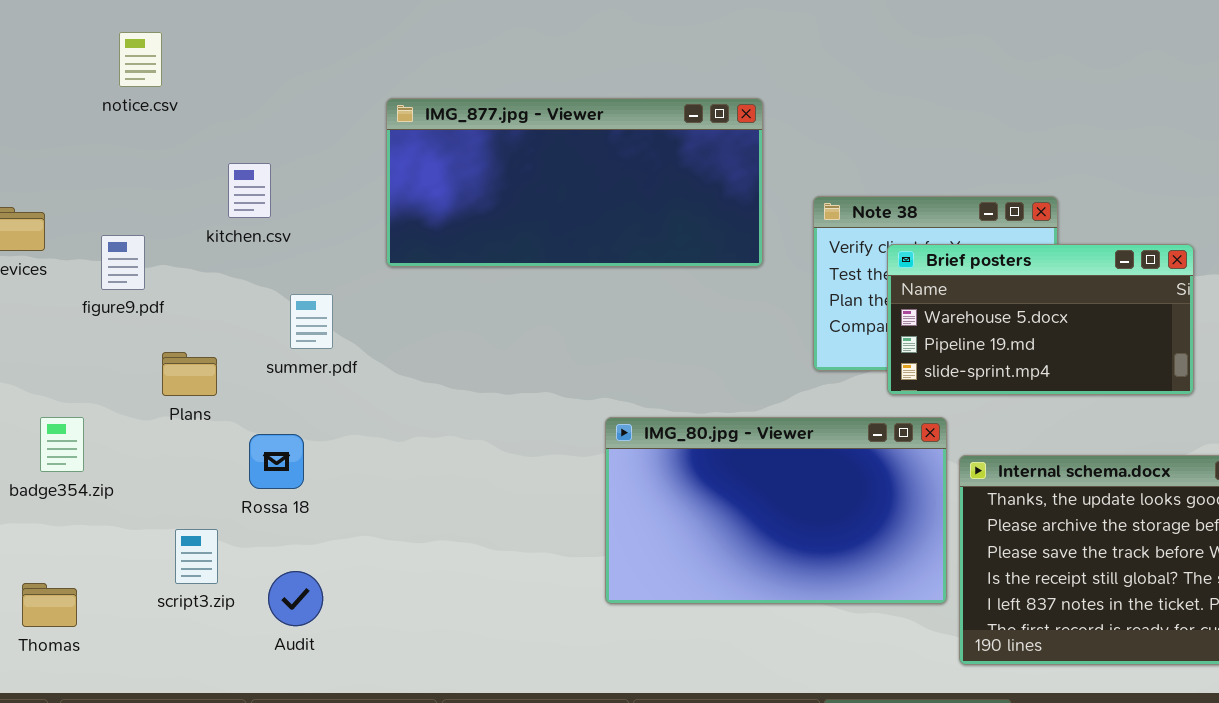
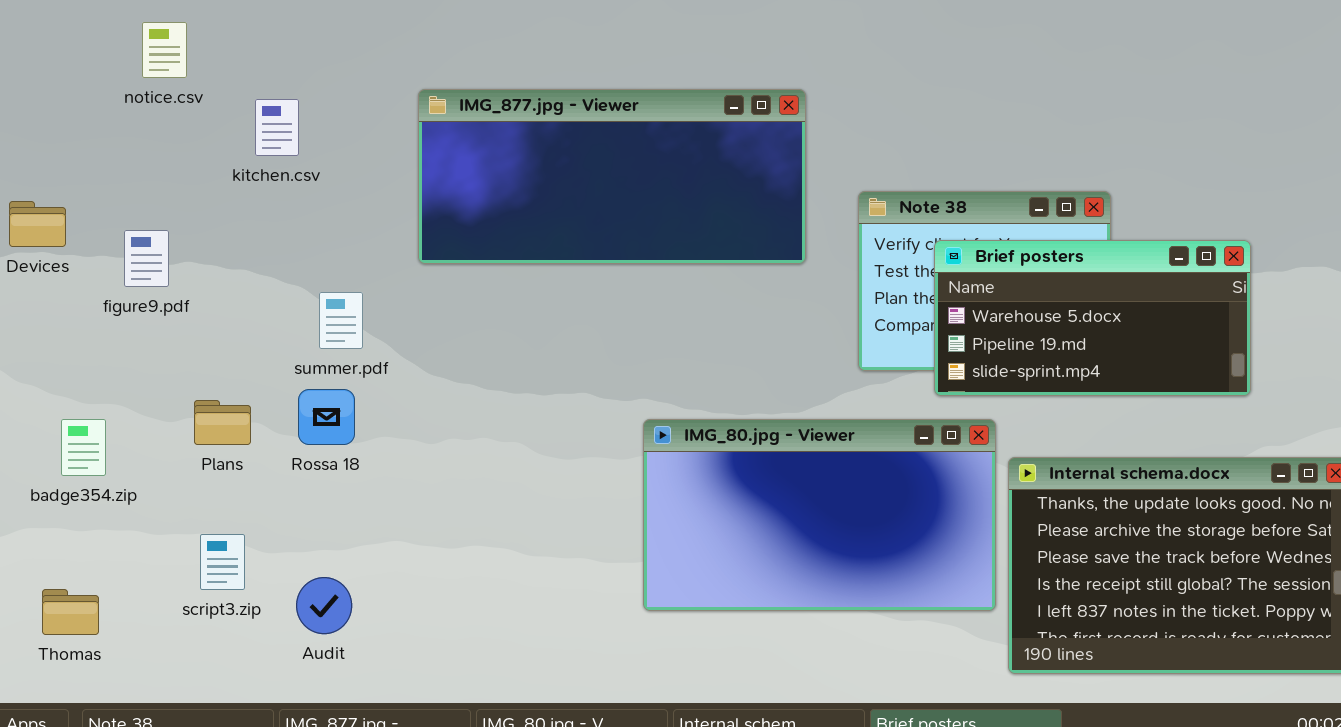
kitchen.csv: [228,163,271,218] -> [255,99,299,156], moved
Plans: [162,352,217,396] -> [194,400,251,445], moved
Rossa 18: [249,434,304,489] -> [298,389,355,445], moved

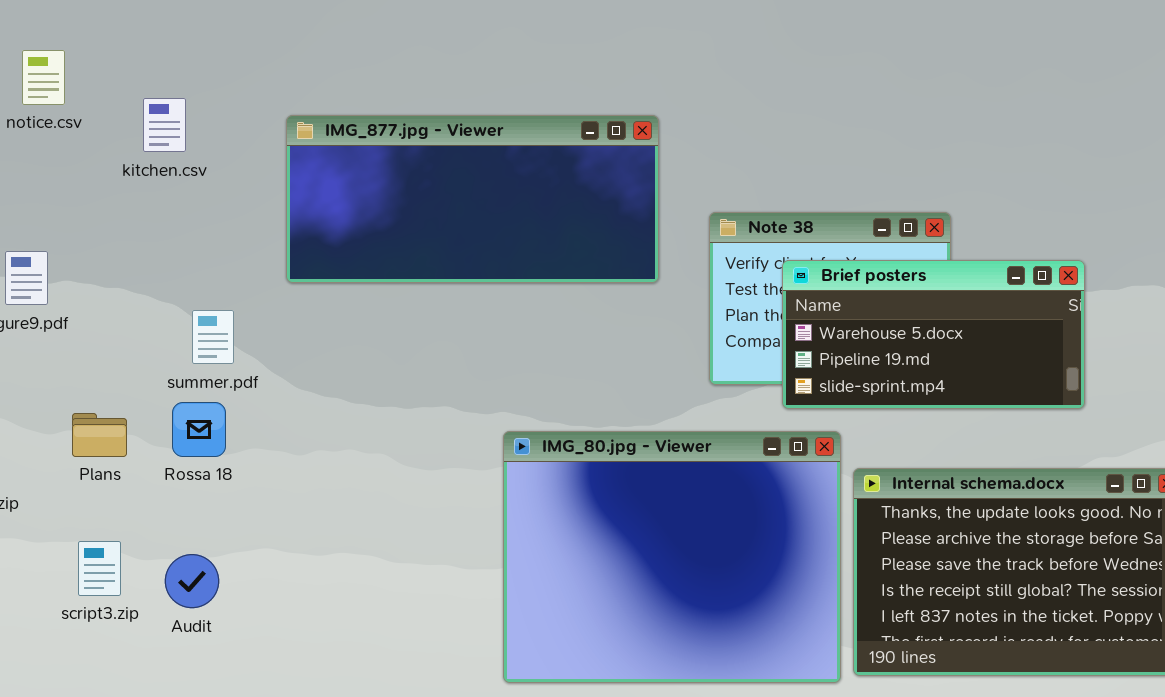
kitchen.csv: [255,99,299,156] -> [143,98,186,152], moved
IMG_80.jpg - Viewer: [643,419,996,611] -> [503,431,841,683], resized
Audit: [296,577,352,634] -> [165,554,219,608], moved

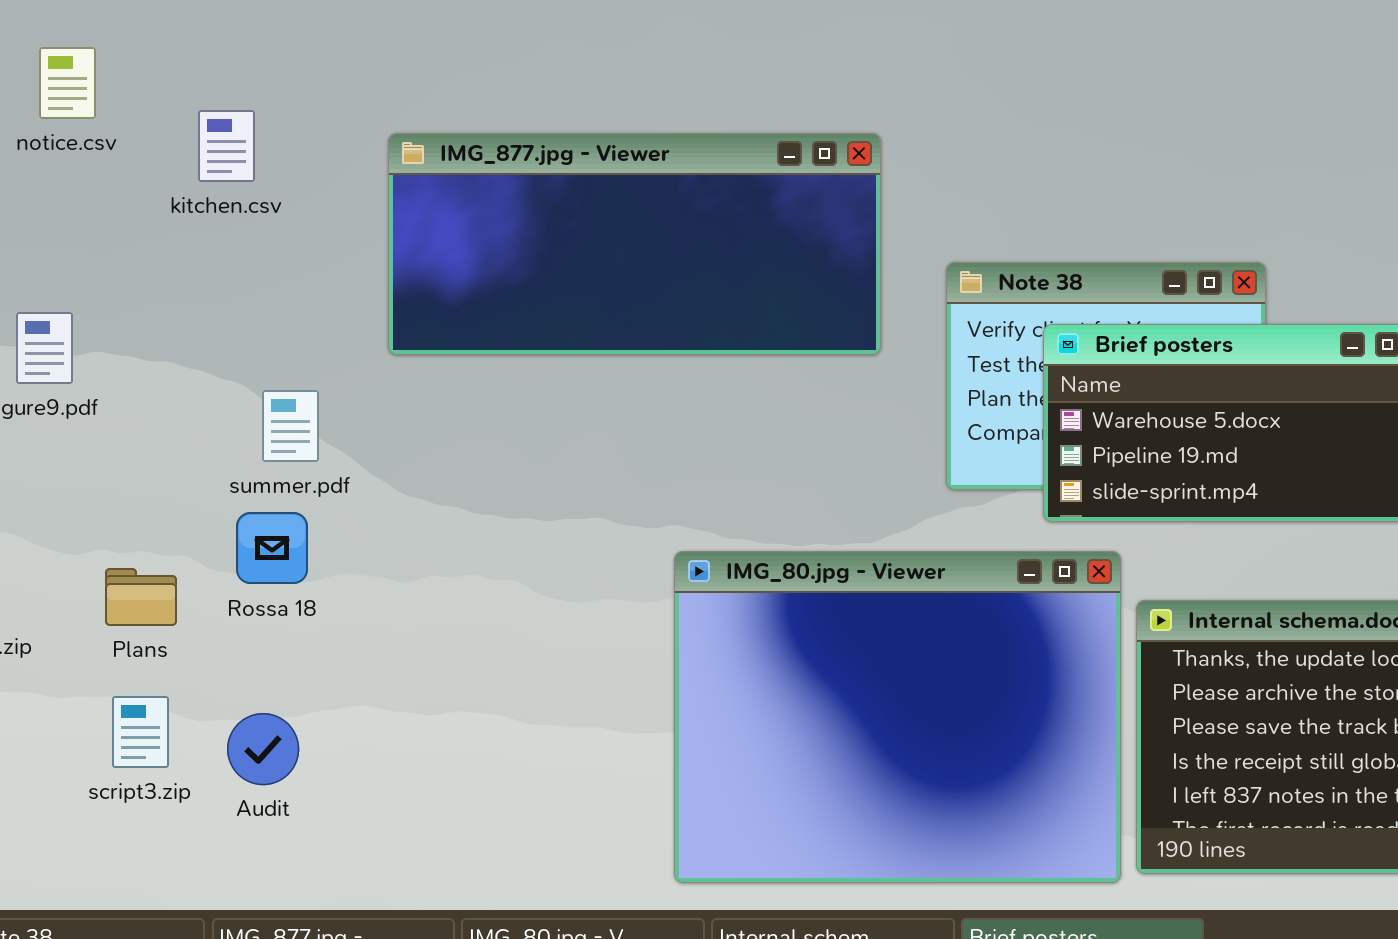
Plans: [72,413,127,457] -> [105,568,177,626], moved

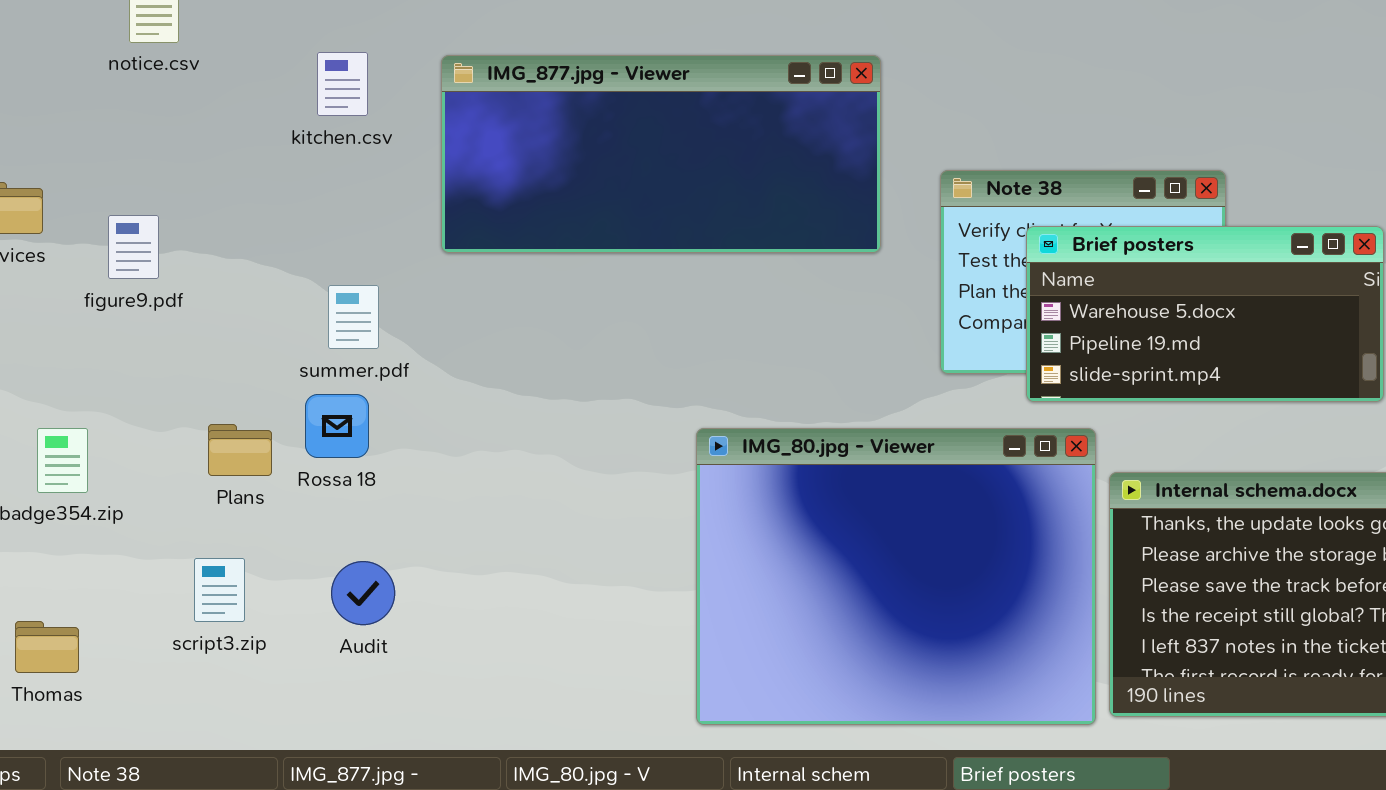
kitchen.csv: [198,110,255,182] -> [317,52,368,116], moved
Plans: [105,568,177,626] -> [208,424,272,476], moved
Audit: [227,713,299,785] -> [331,561,395,625], moved

